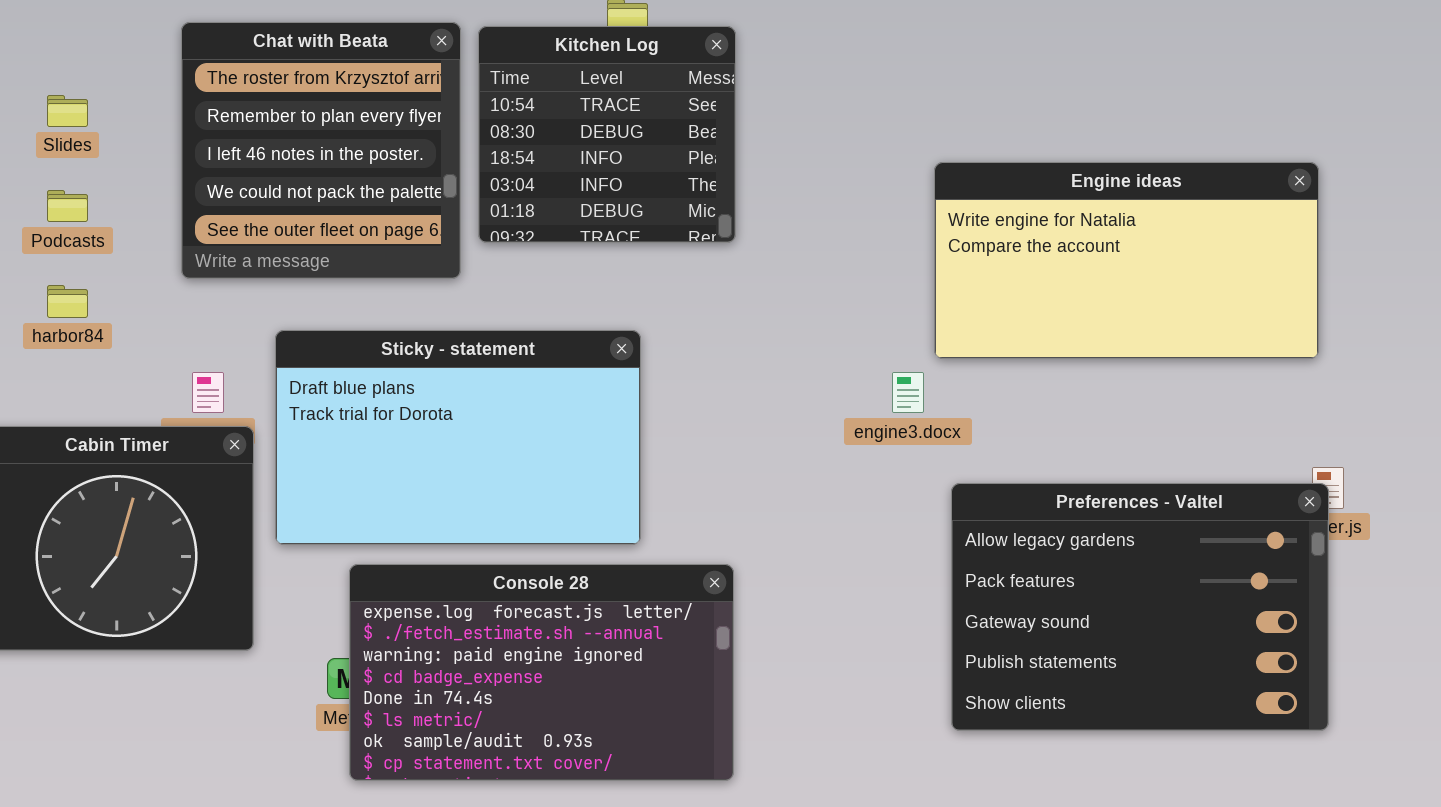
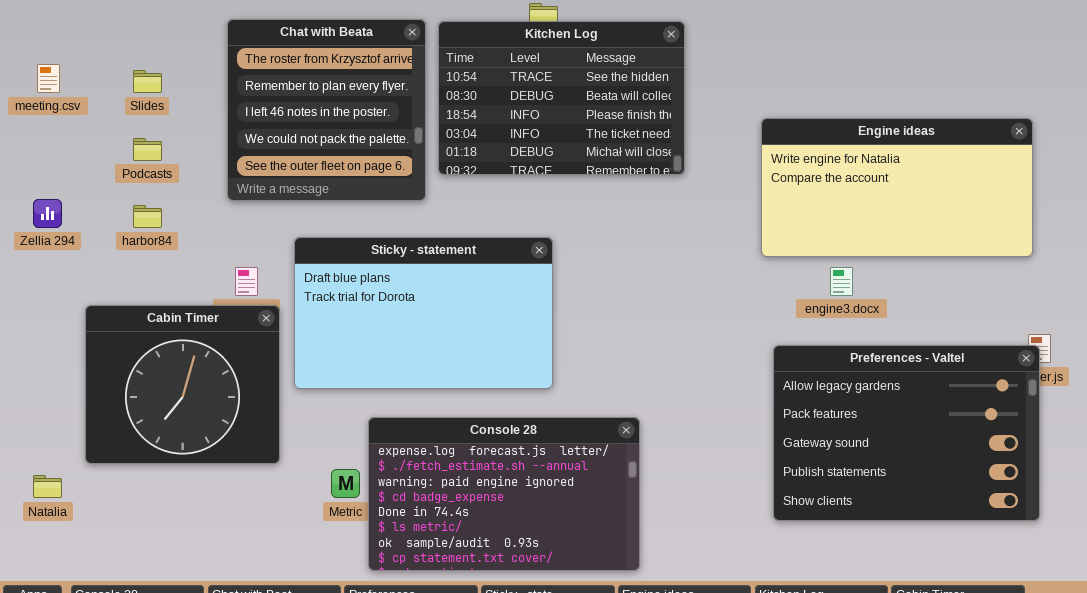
Kitchen Log: [478,26,736,243] -> [438,21,685,175], resized
engine3.docx: [892,372,924,413] -> [830,267,853,296], moved
Console 28: [349,564,734,781] -> [368,417,640,571], moved

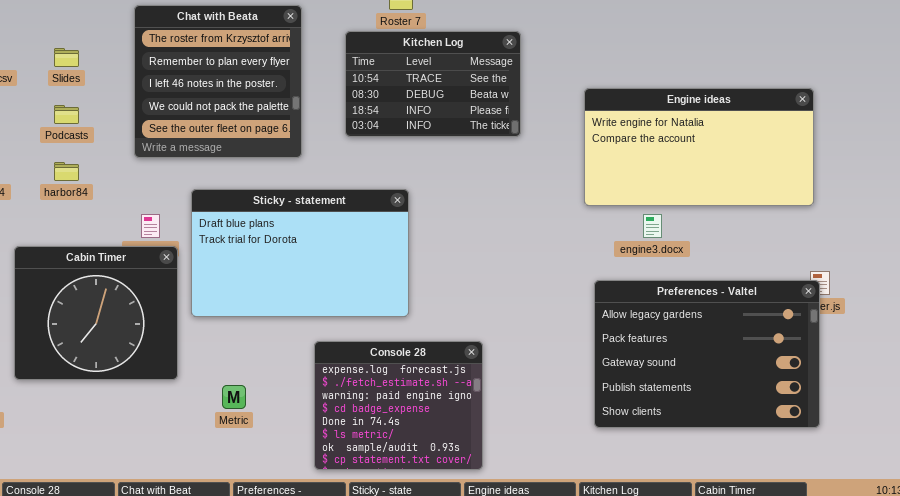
Kitchen Log: [438,21,685,175] -> [345,31,521,137], resized
Console 28: [368,417,640,571] -> [314,341,483,470], resized

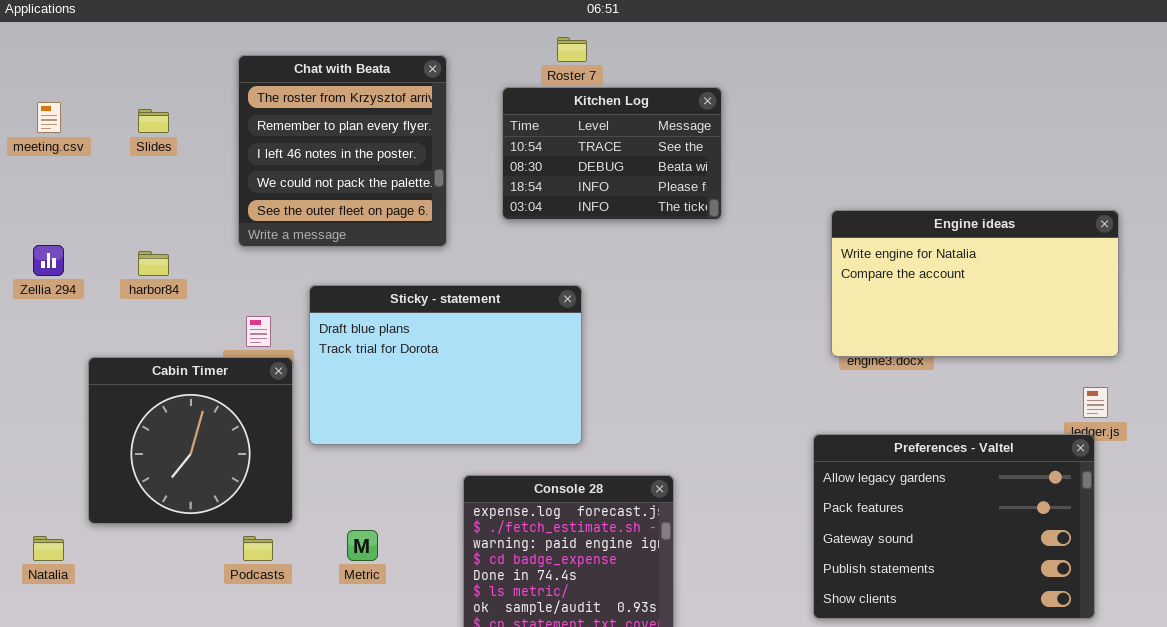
Engine ideas: [584,88,814,206] -> [831,210,1119,357], moved
Podcasts: [54,105,79,124] -> [243,536,273,561], moved
Preferences - Valtel: [594,280,820,428] -> [813,434,1095,619], moved

